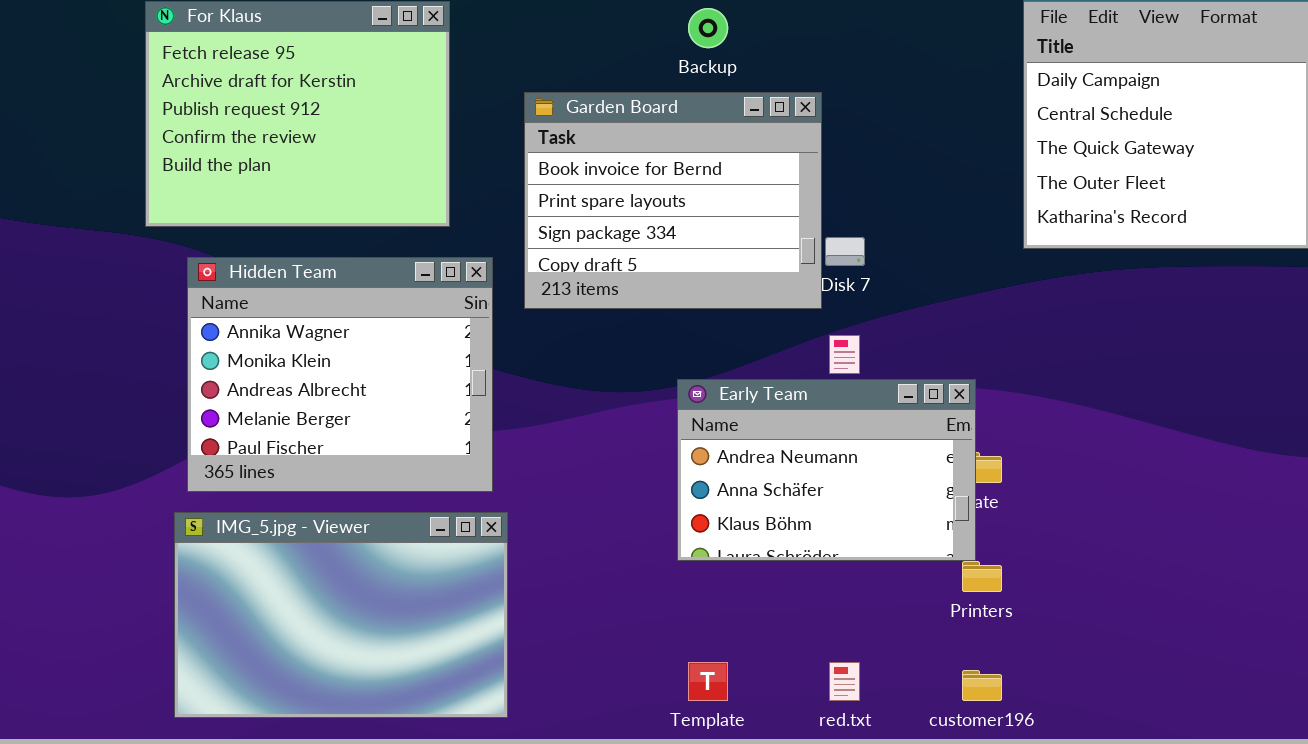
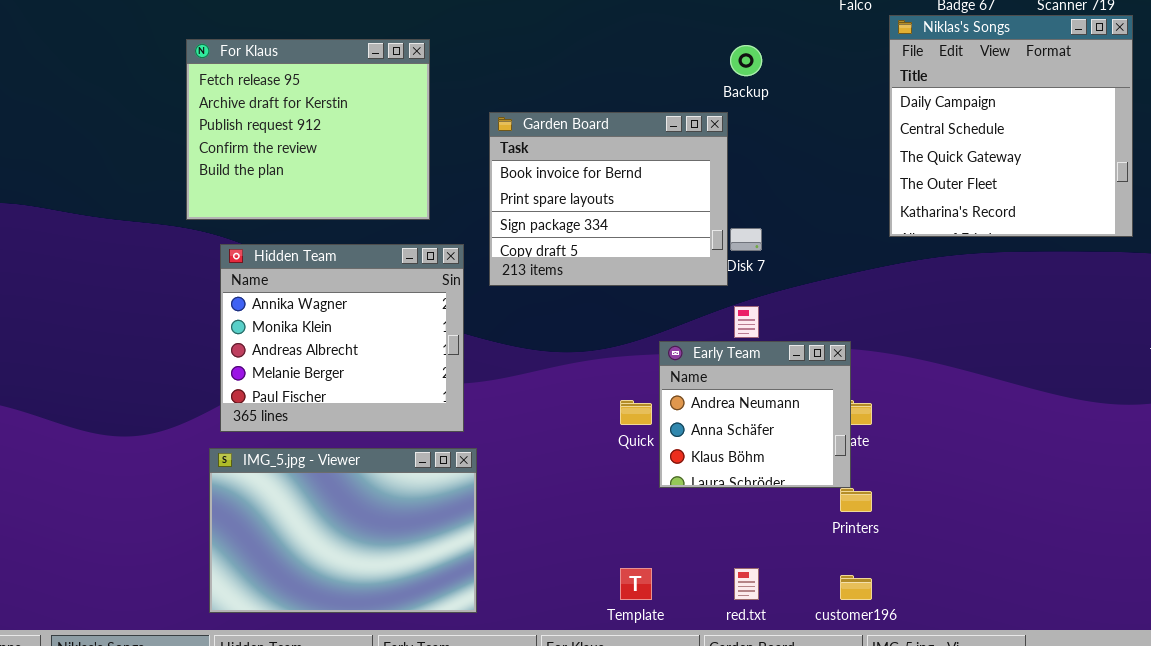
Backup: [688,8,728,48] -> [730,45,762,76], moved
Early Team: [677,379,976,561] -> [659,341,851,488], resized

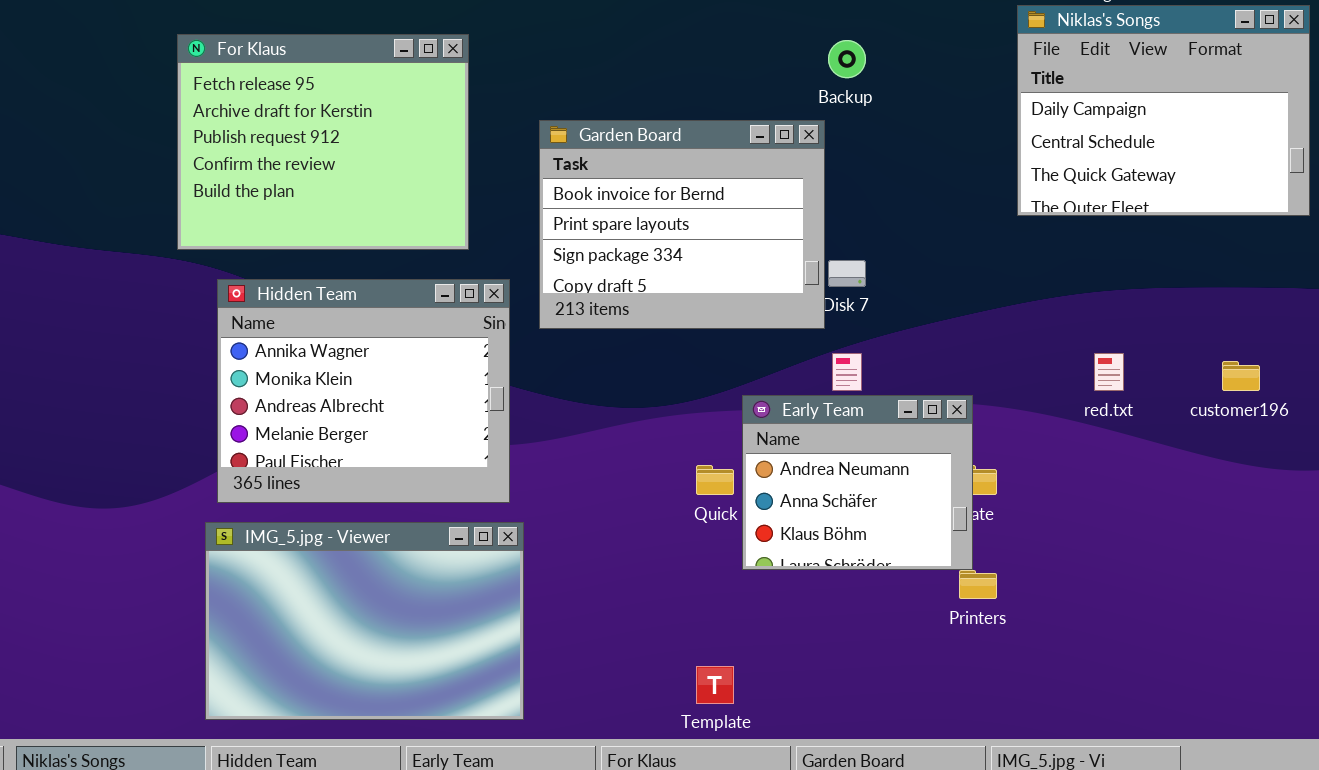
Niklas's Songs: [889,15,1133,237] -> [1017,5,1310,216], resized
red.txt: [734,568,759,600] -> [1094,353,1124,391], moved
customer196: [840,575,872,600] -> [1222,361,1260,391], moved

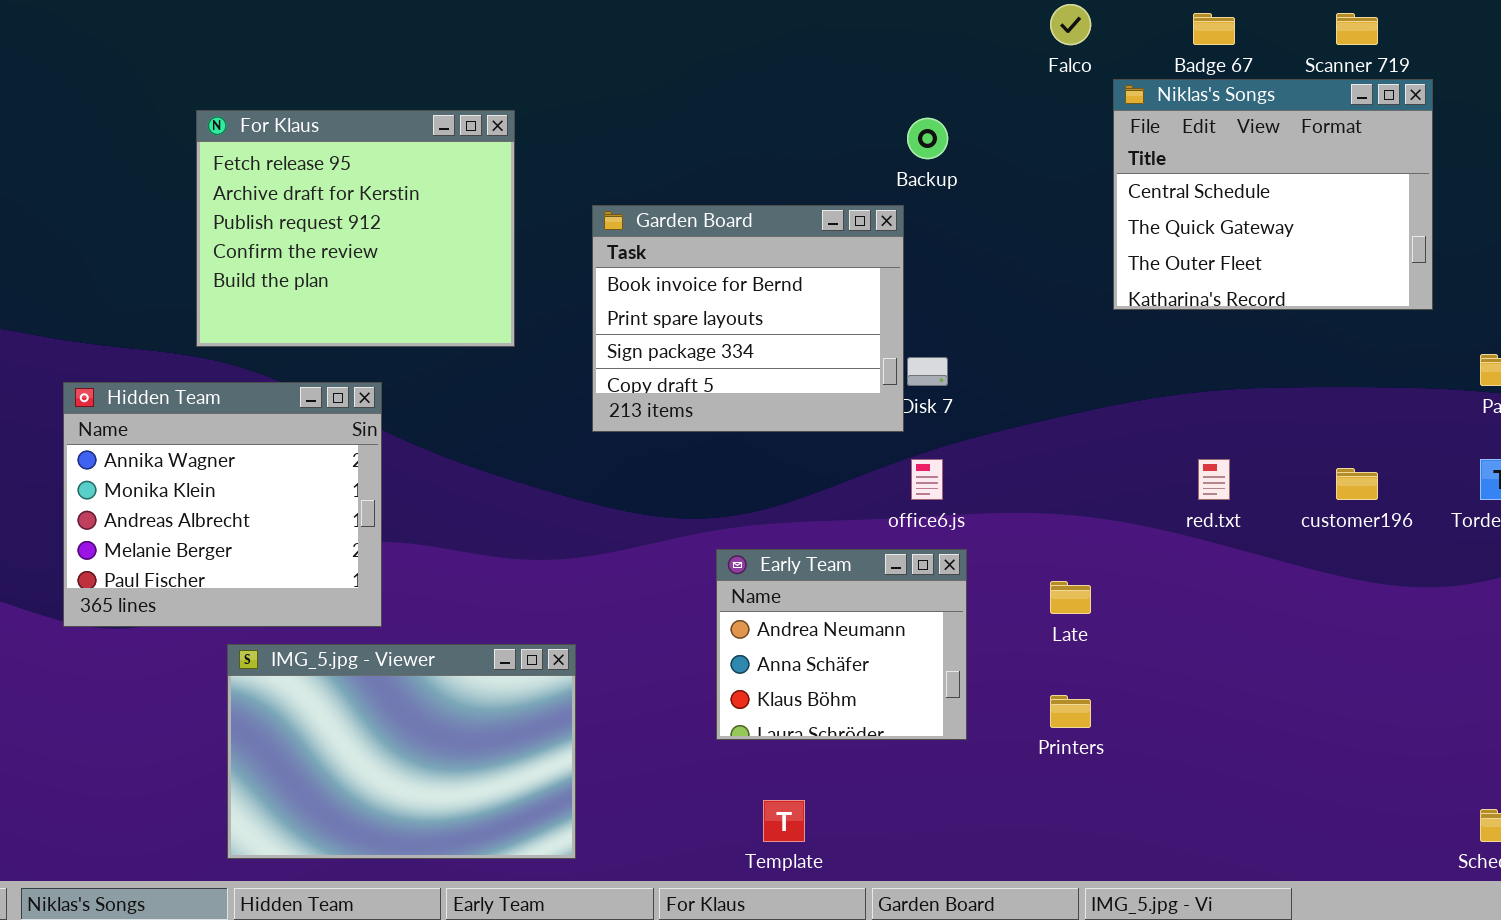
Niklas's Songs: [1017,5,1310,216] -> [1113,79,1433,310], scrolled down 1 row
Hidden Team: [217,279,510,503] -> [63,382,382,627], moved
Early Team: [742,395,973,570] -> [716,549,967,740], moved

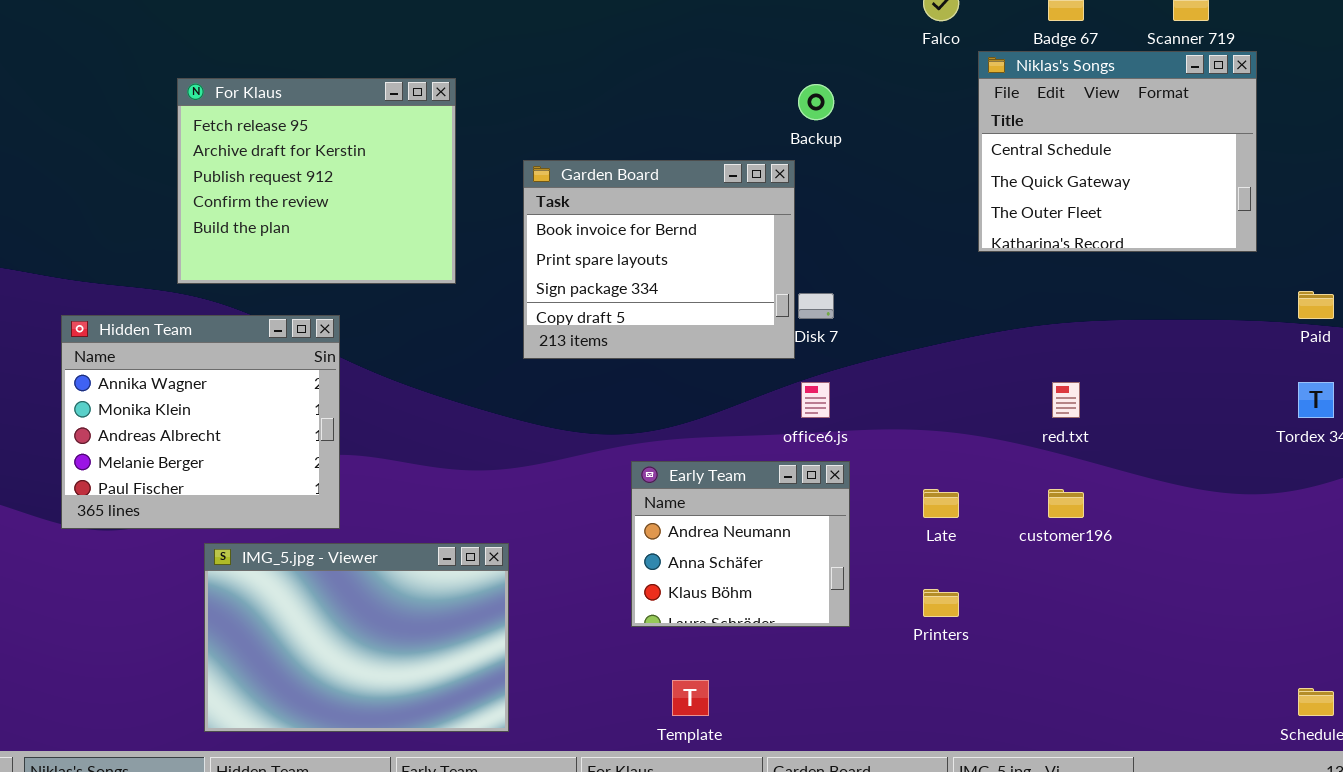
customer196: [1336,468,1378,500] -> [1048,489,1084,518], moved

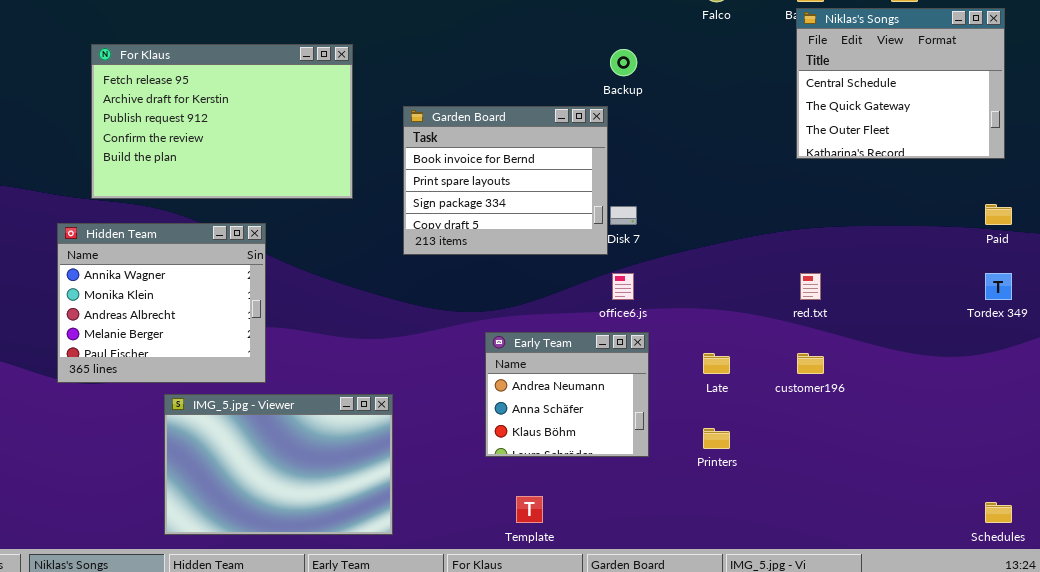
Niklas's Songs: [978,51,1257,252] -> [796,8,1005,159], moved
For Klaus: [177,78,456,284] -> [91,44,353,199], resized

